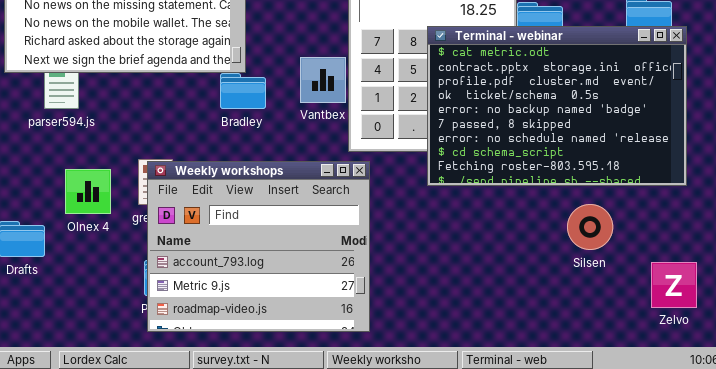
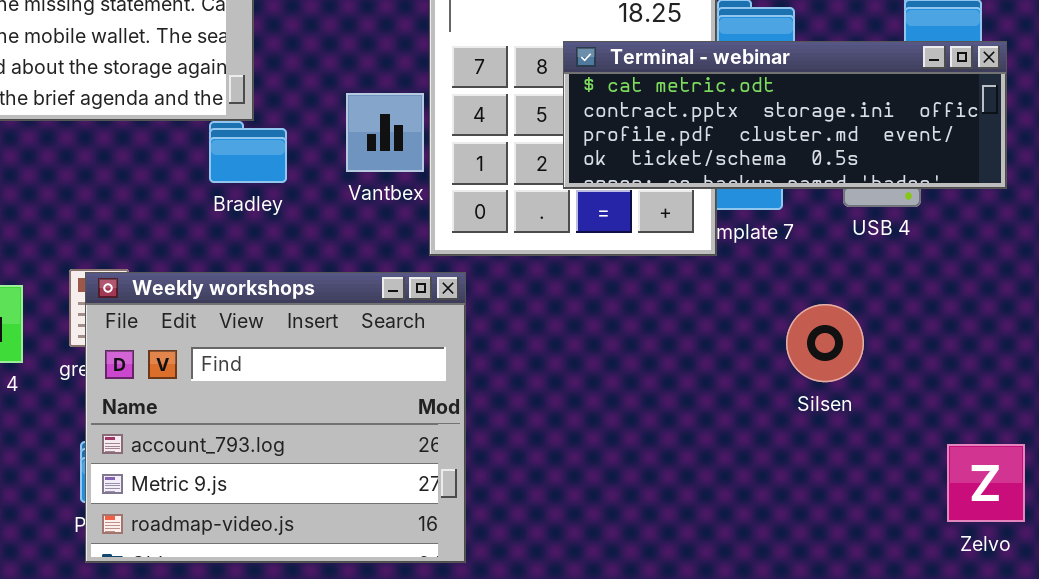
Terminal - webinar: [427,26,687,186] -> [563,41,1007,189], resized
Silsen: [567,204,613,250] -> [786,304,864,382], moved

